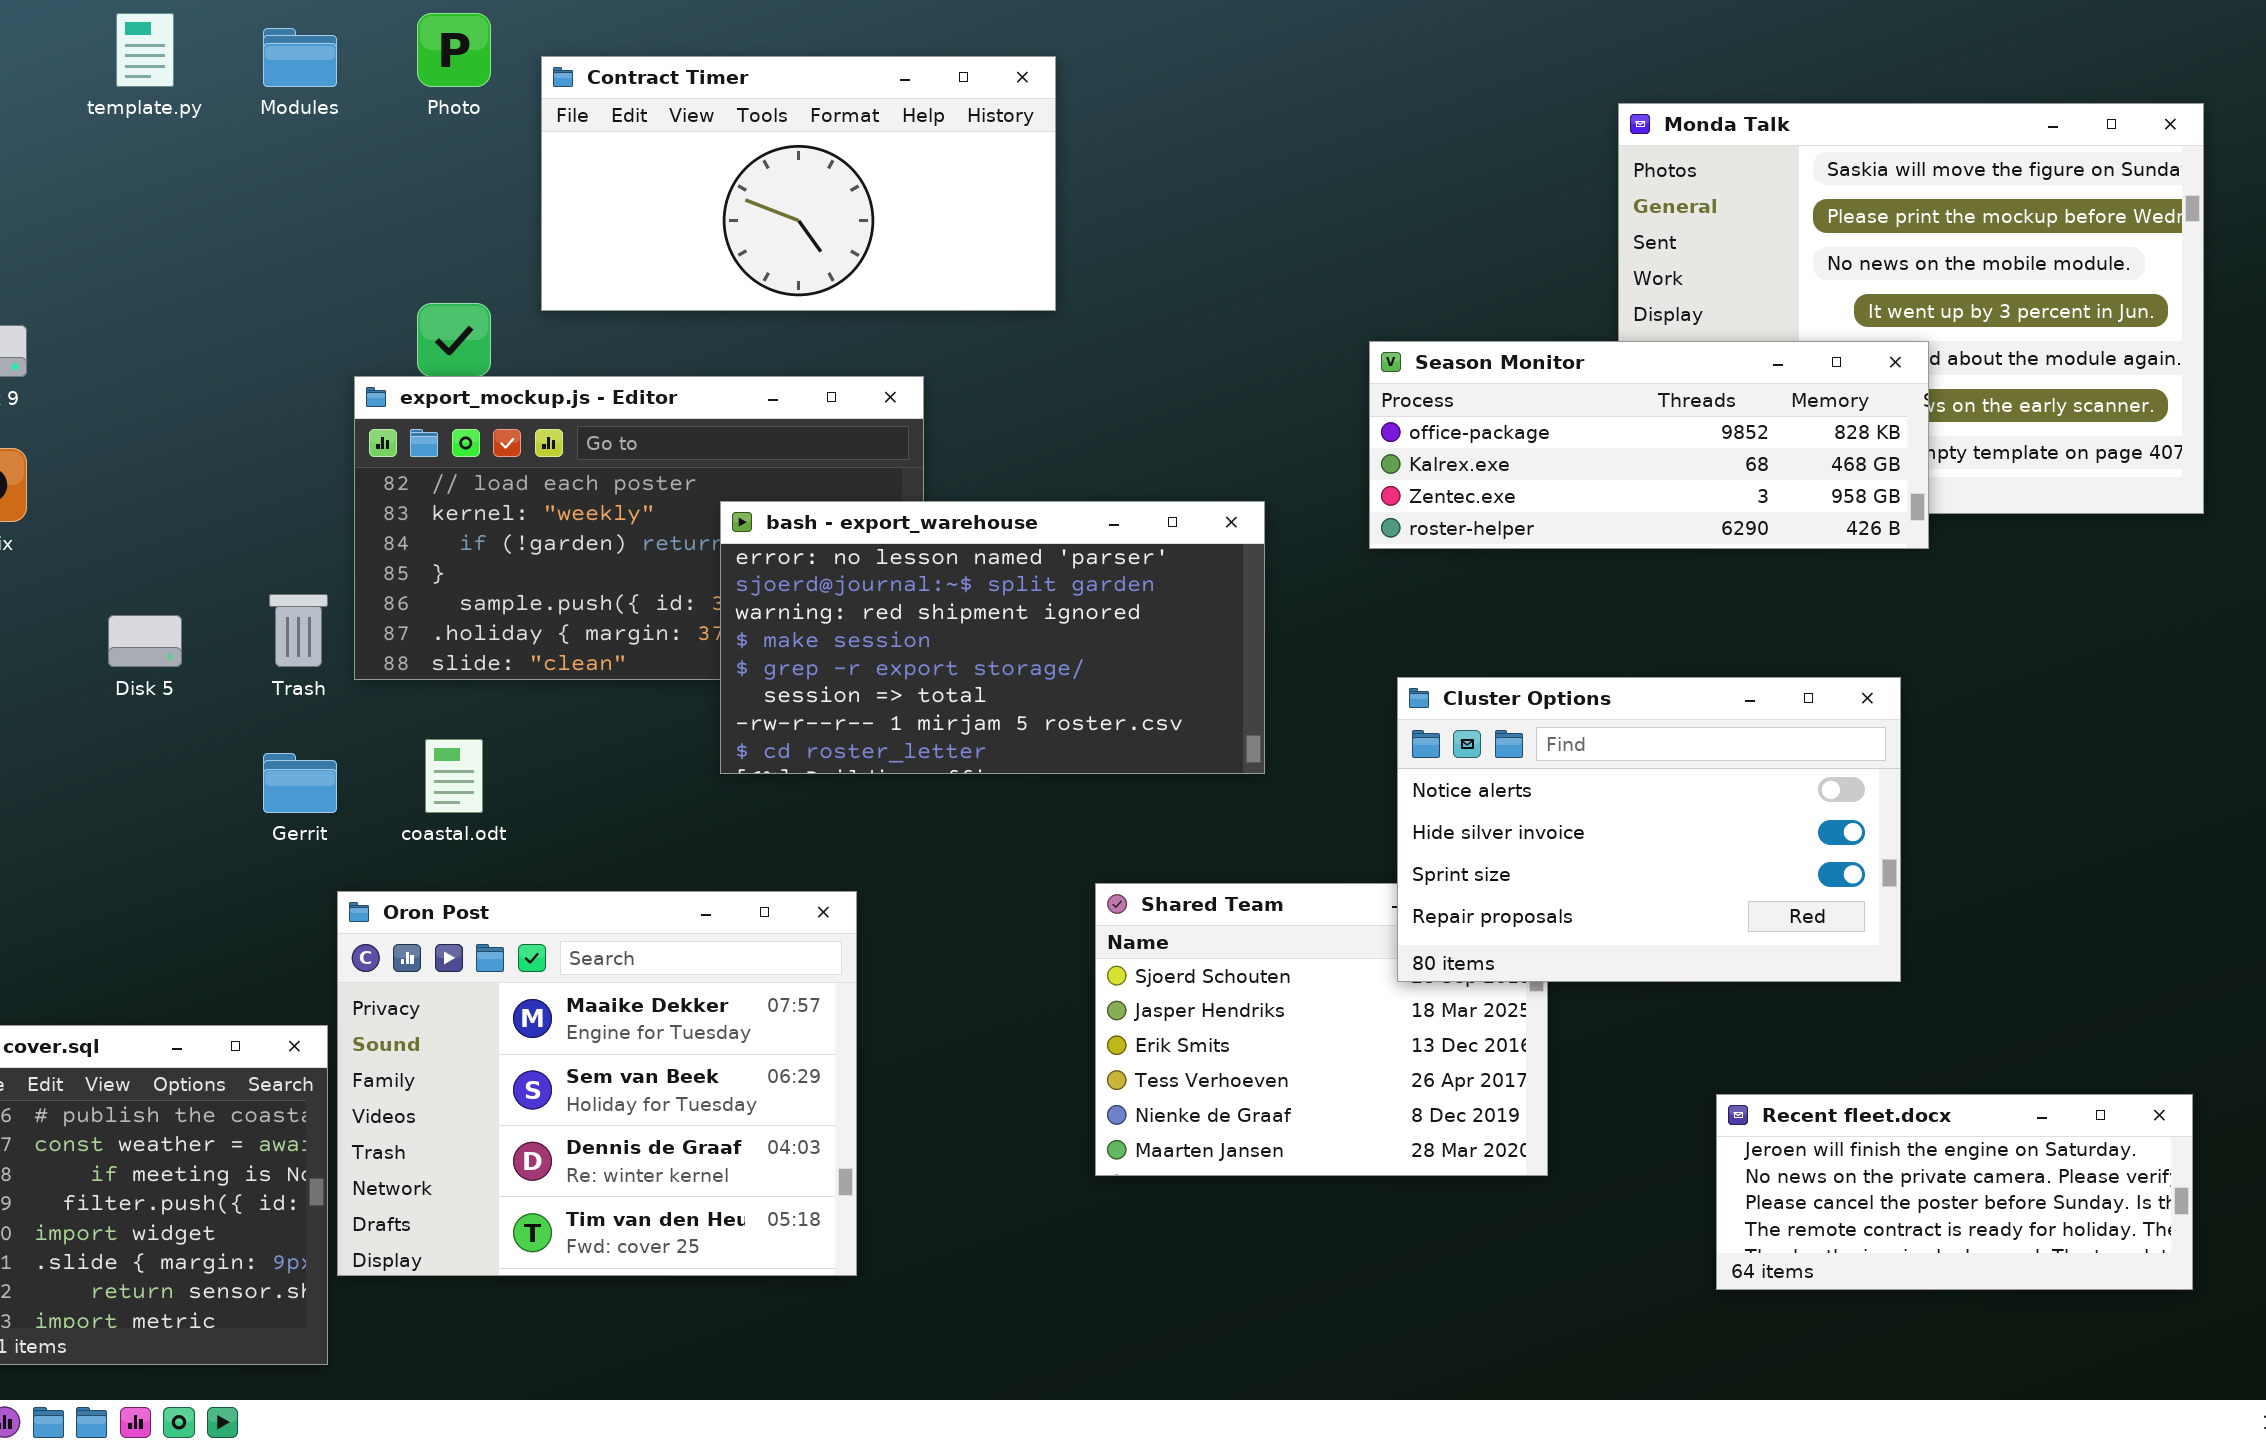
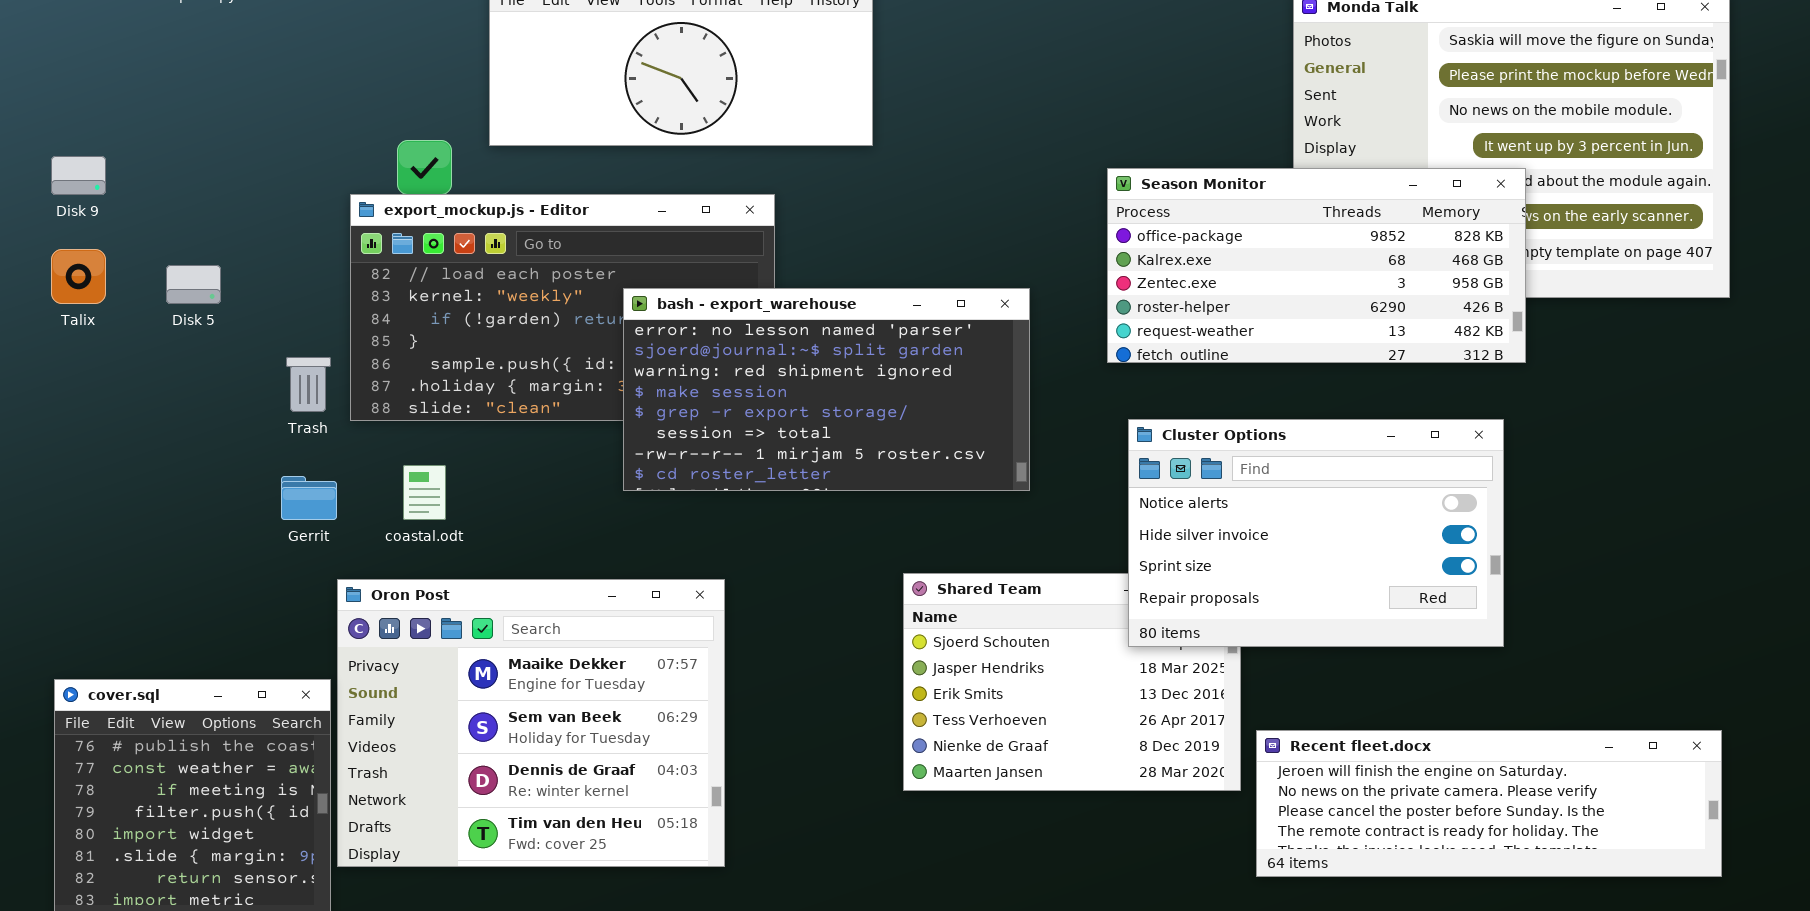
Season Monitor: [1369,341,1929,549] -> [1107,168,1526,363], resized
Disk 5: [108,615,182,667] -> [166,265,221,304], moved
Recent fleet.docx: [1716,1094,2193,1290] -> [1256,730,1722,877], resized

